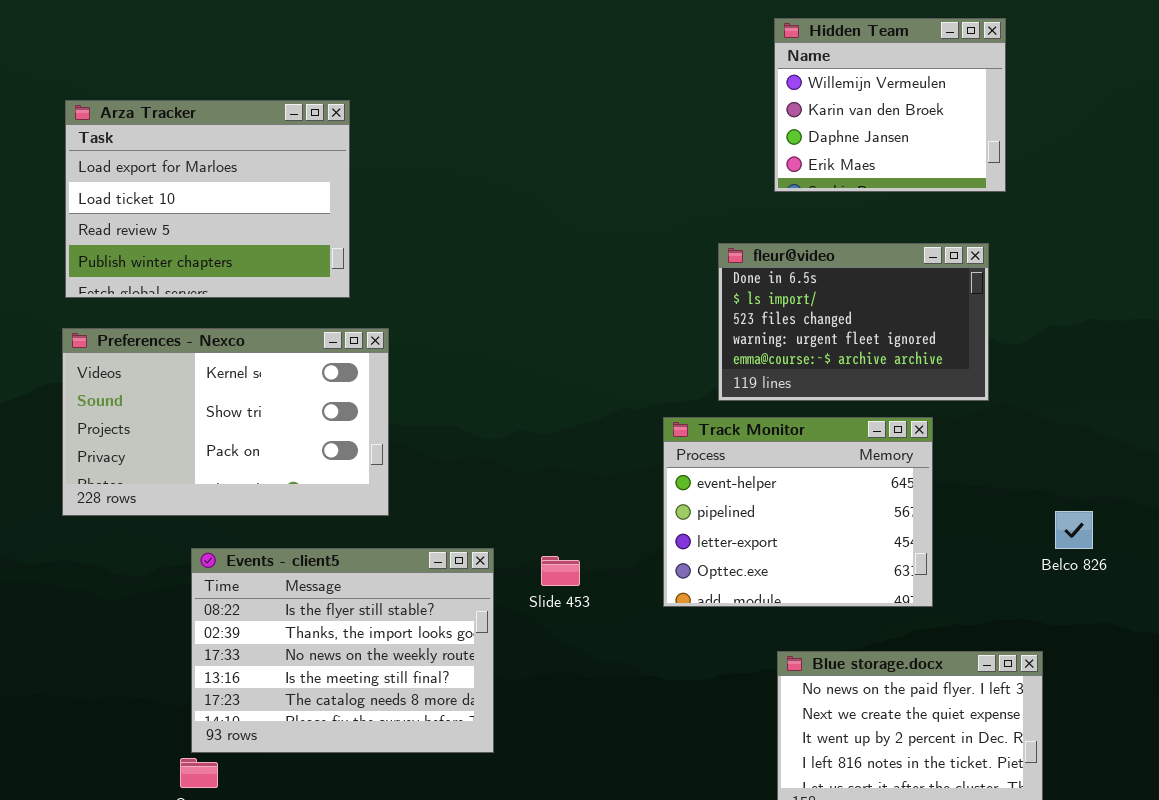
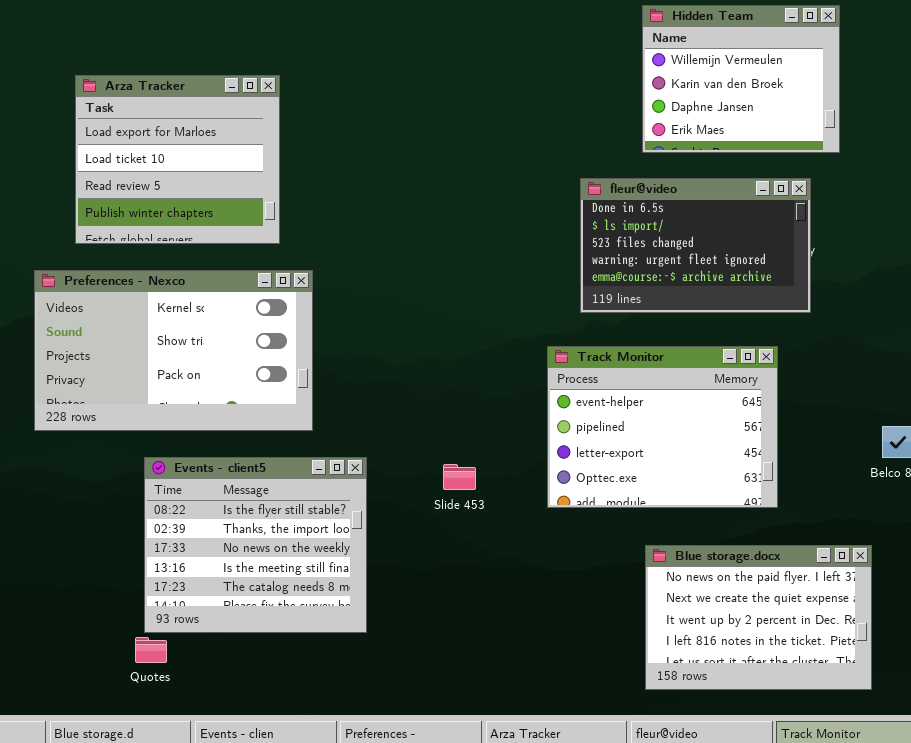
Arza Tracker: [65,100,350,298] -> [75,75,280,244], resized
fleur@video: [718,243,989,401] -> [580,178,811,313], moved
Events - client5: [191,548,494,753] -> [144,457,367,633], resized

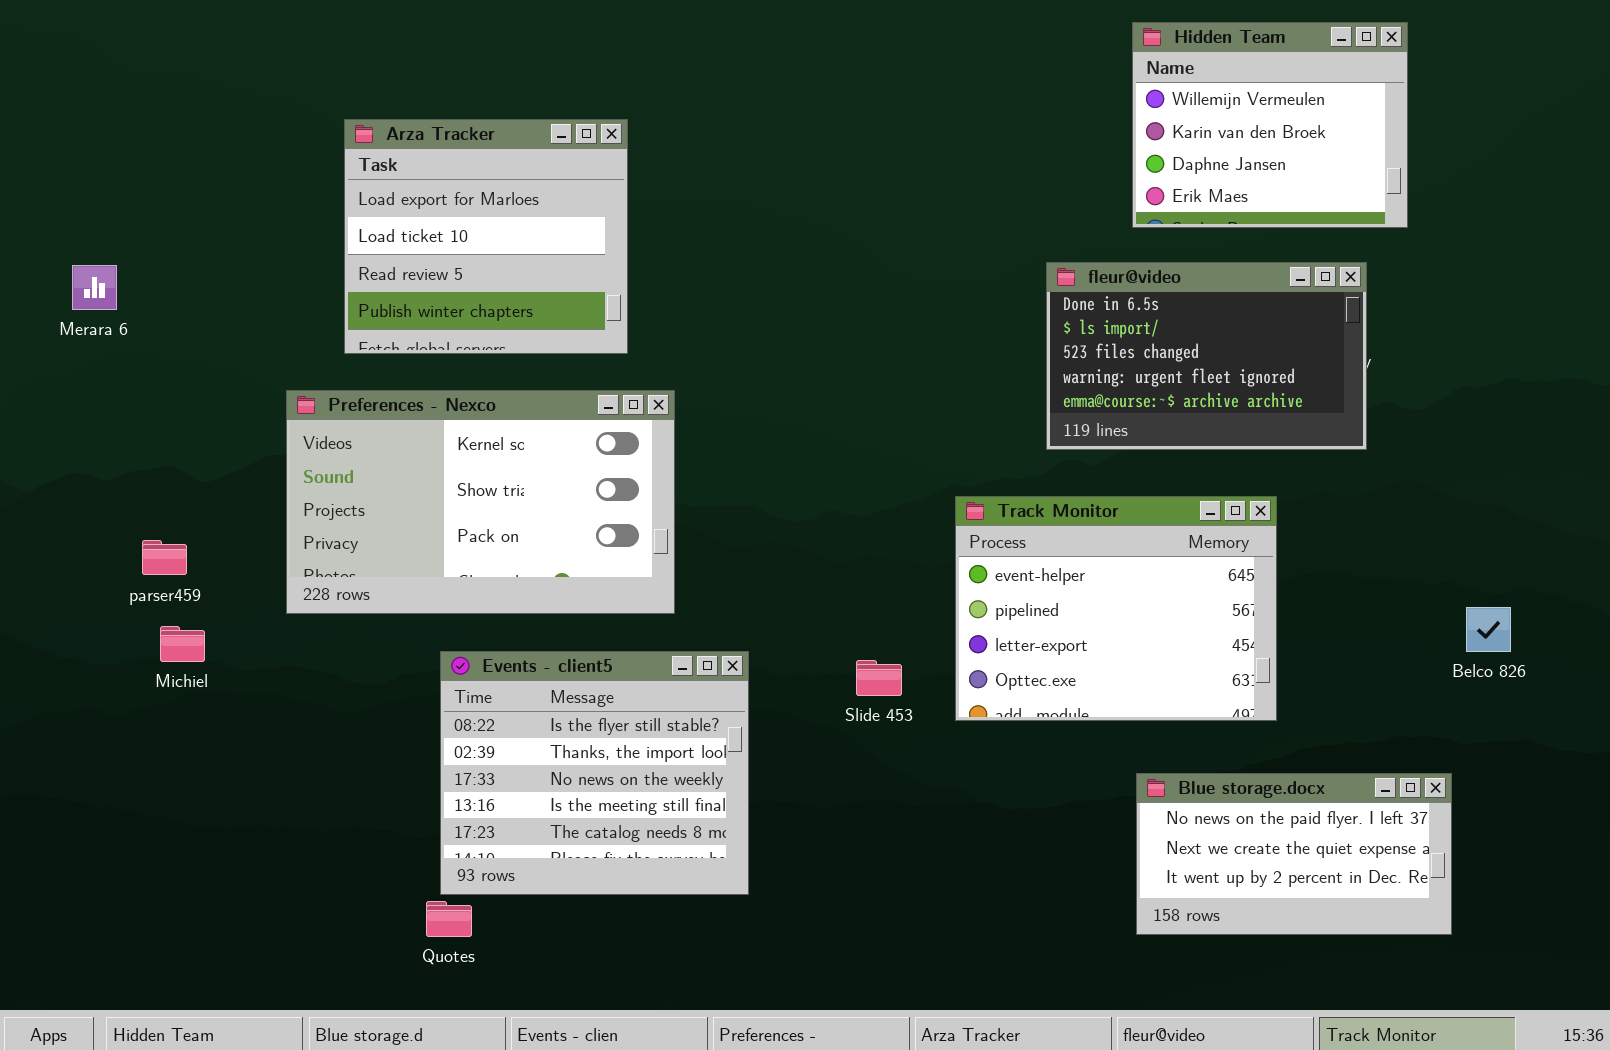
Track Monitor: [547,346,778,508] -> [955,496,1277,721], moved
Blue storage.docx: [645,545,872,690] -> [1136,773,1452,935], resized

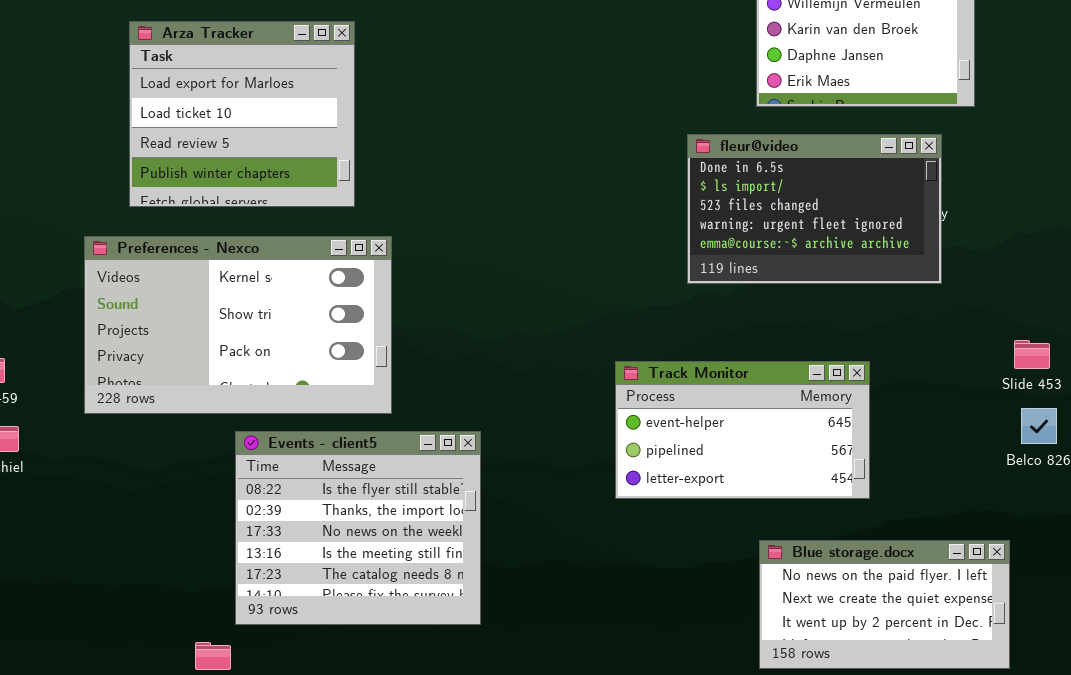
Track Monitor: [955,496,1277,721] -> [615,361,870,499], resized
Events - client5: [440,651,749,895] -> [235,431,481,625], moved
Slide 453: [856,660,902,696] -> [1014,340,1050,369], moved

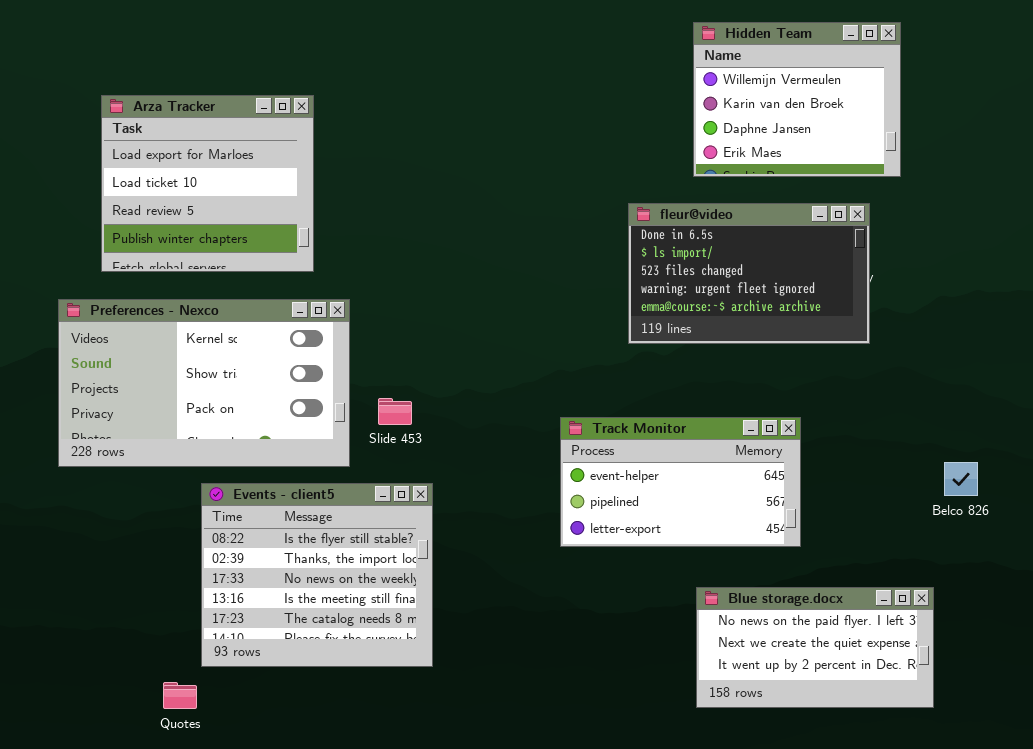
Slide 453: [1014,340,1050,369] -> [378,398,412,425], moved

